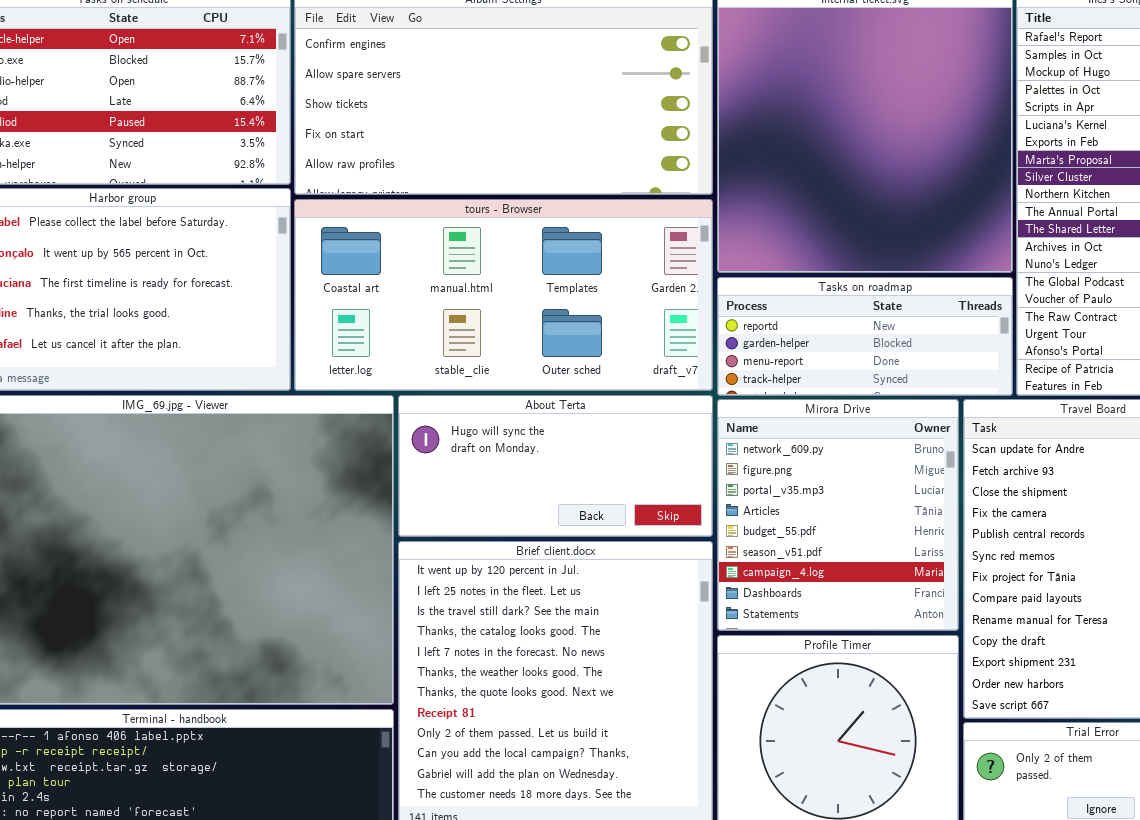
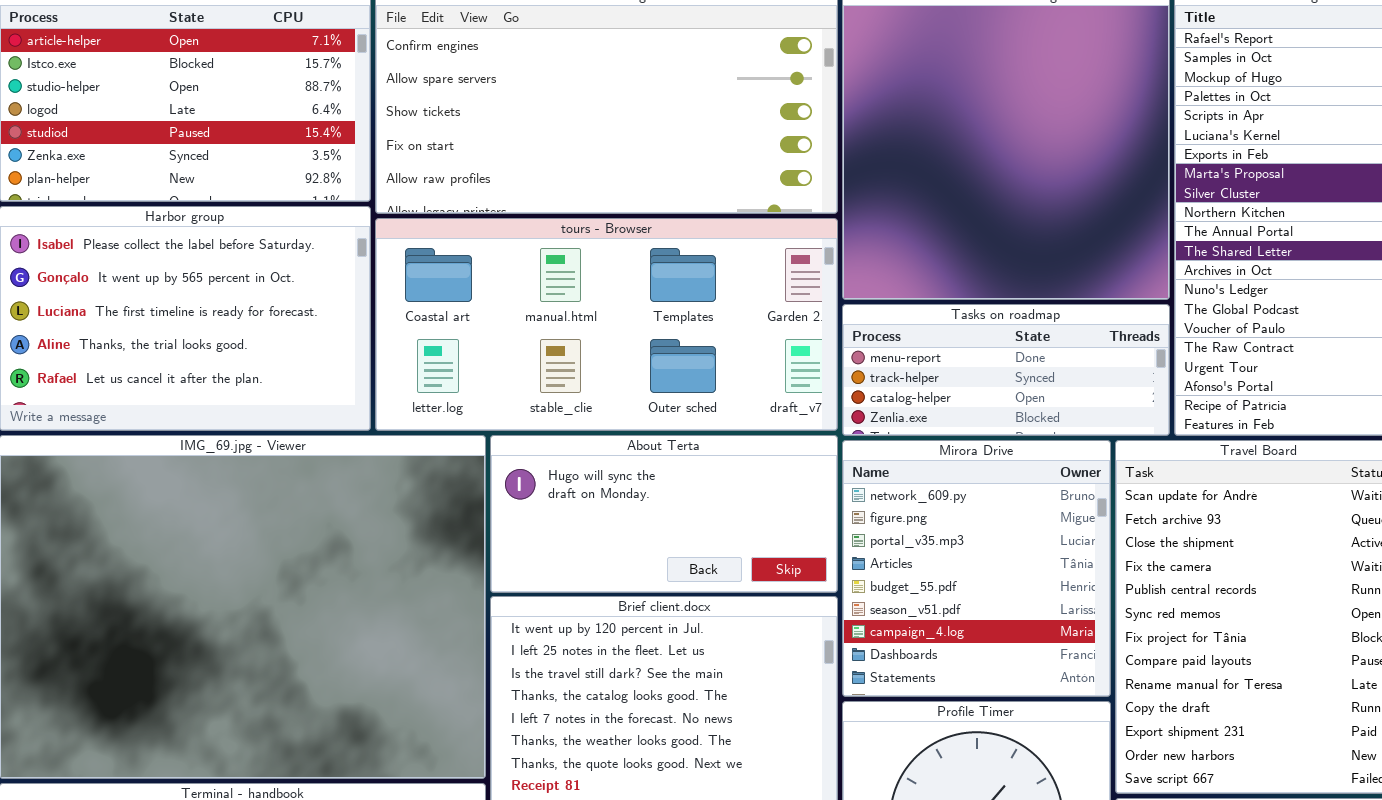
Tasks on roadmap: [717,277,1013,396] -> [842,304,1170,436], scrolled down 2 rows

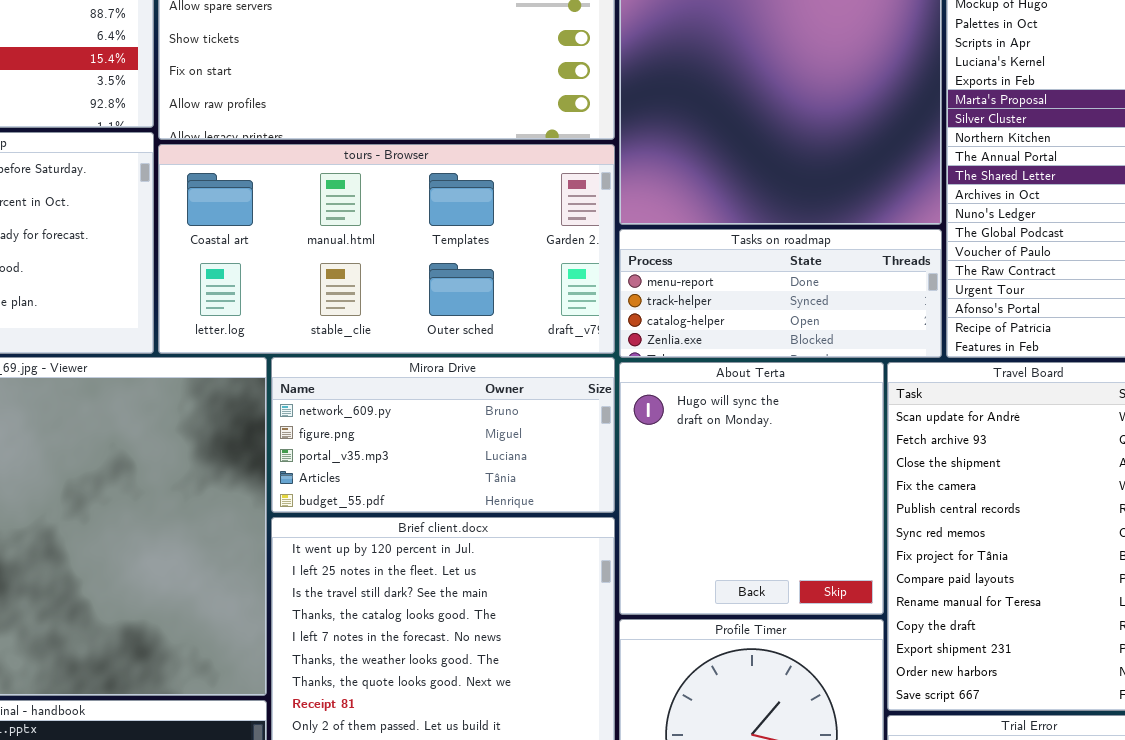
About Terta: [490,435,838,593] -> [619,362,884,615], moved, resized
Mirora Drive: [842,440,1111,697] -> [271,357,615,513], moved, resized

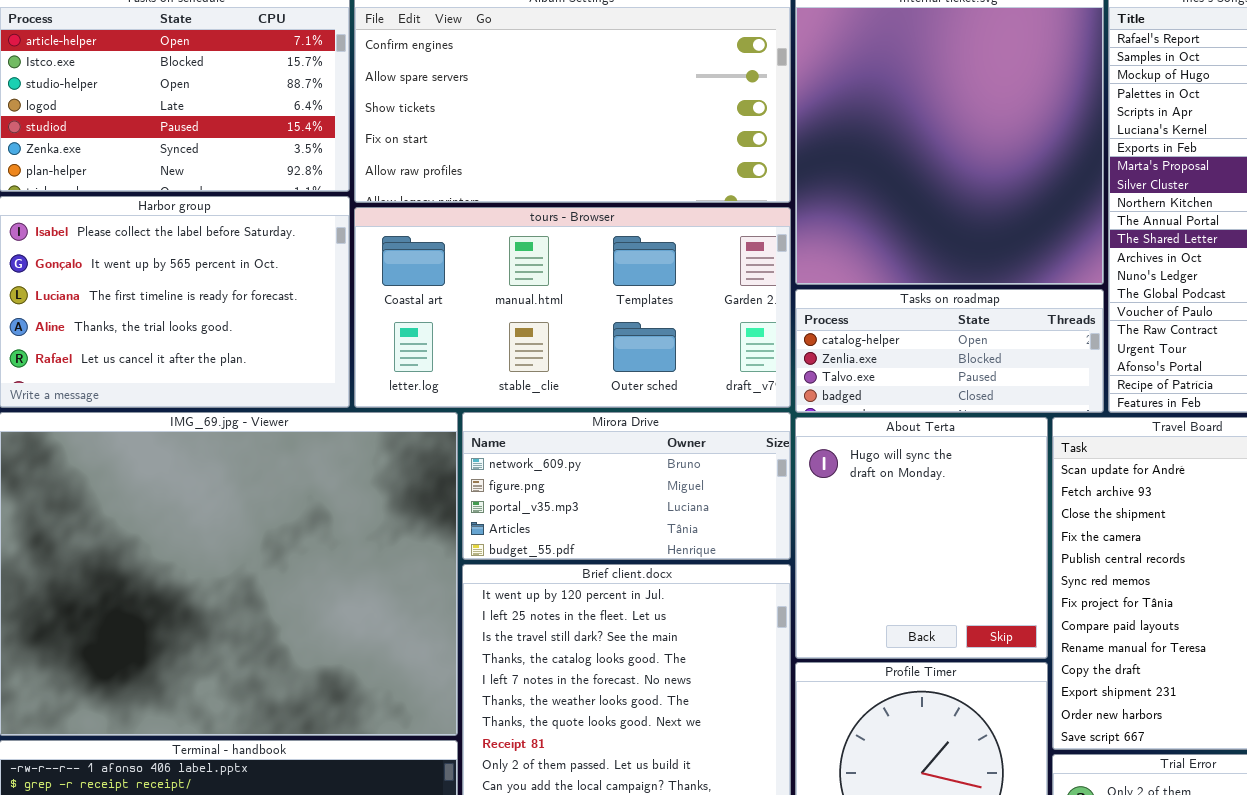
Tasks on roadmap: [619,229,942,358] -> [795,289,1104,413], scrolled down 2 rows

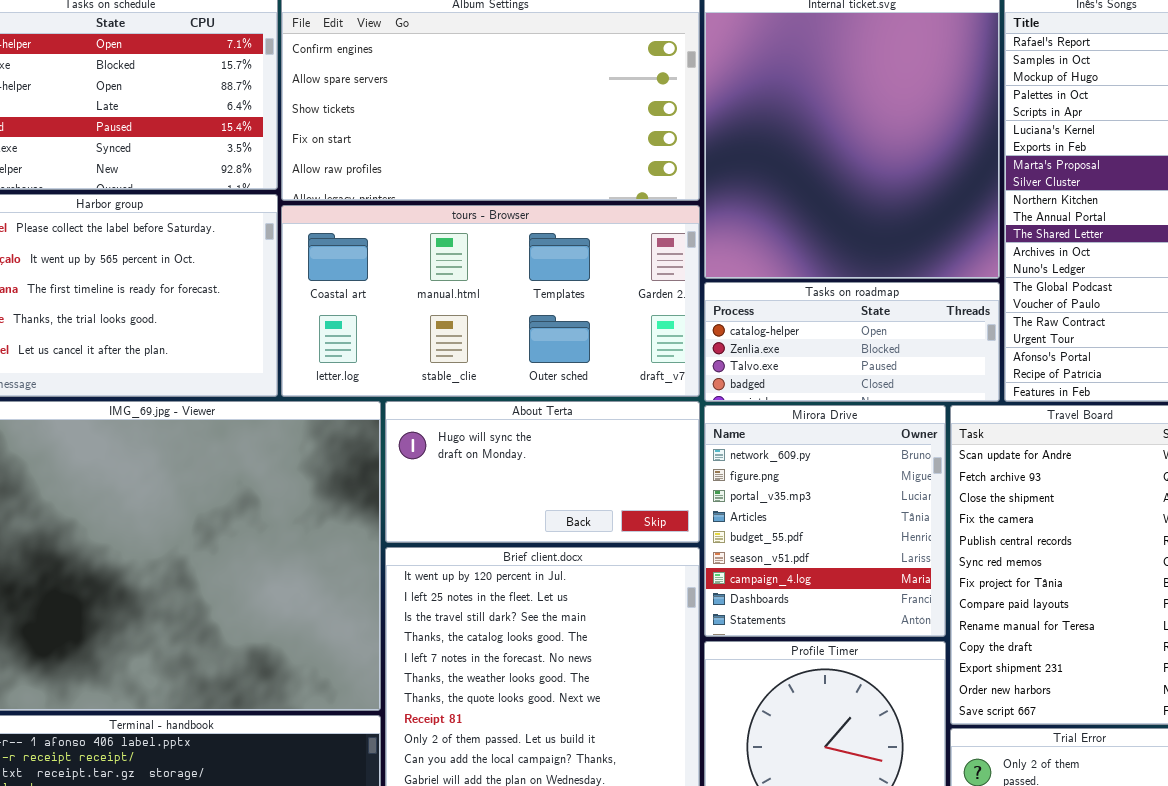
Mirora Drive: [462,412,791,560] -> [704,405,946,637], moved, resized
About Terta: [795,417,1048,659] -> [385,401,700,543], moved, resized

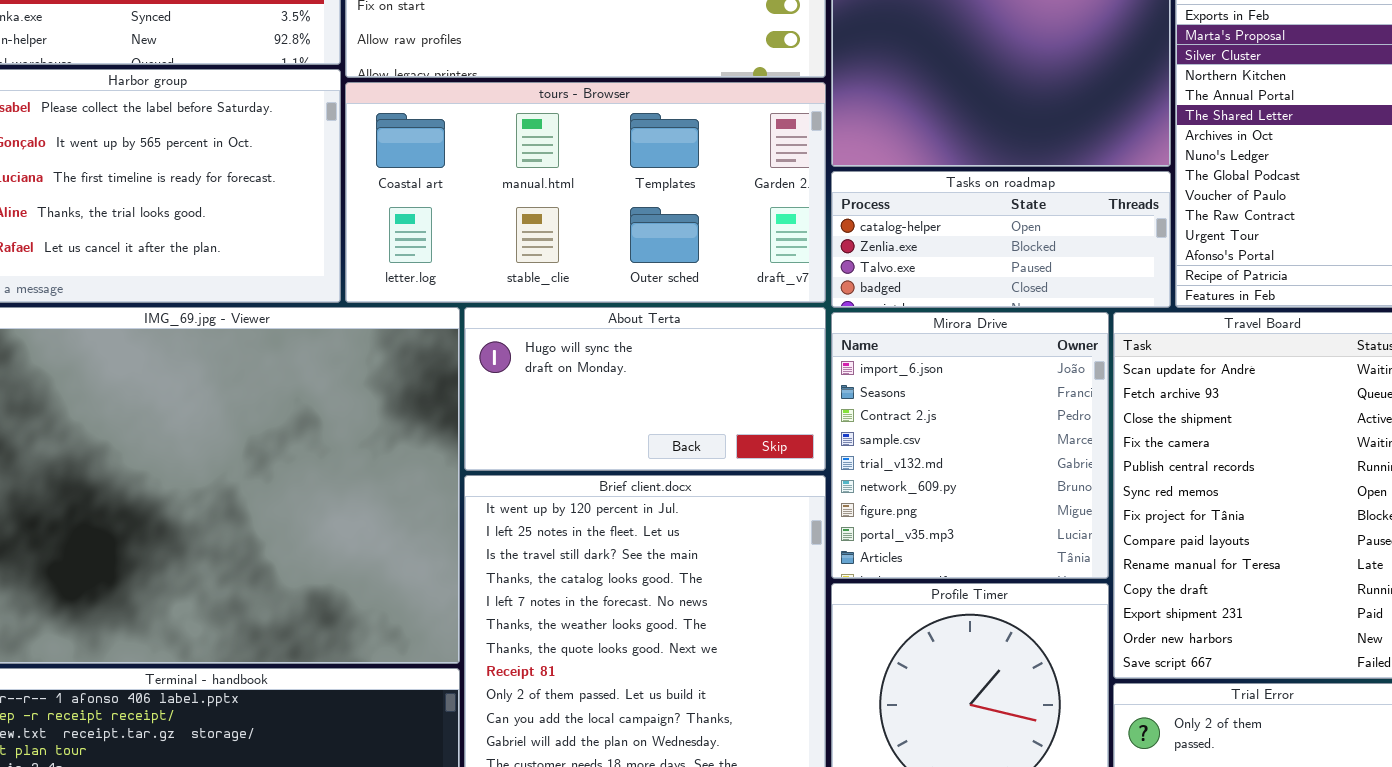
Mirora Drive: [704,405,946,637] -> [831,312,1109,579], scrolled up 5 rows

